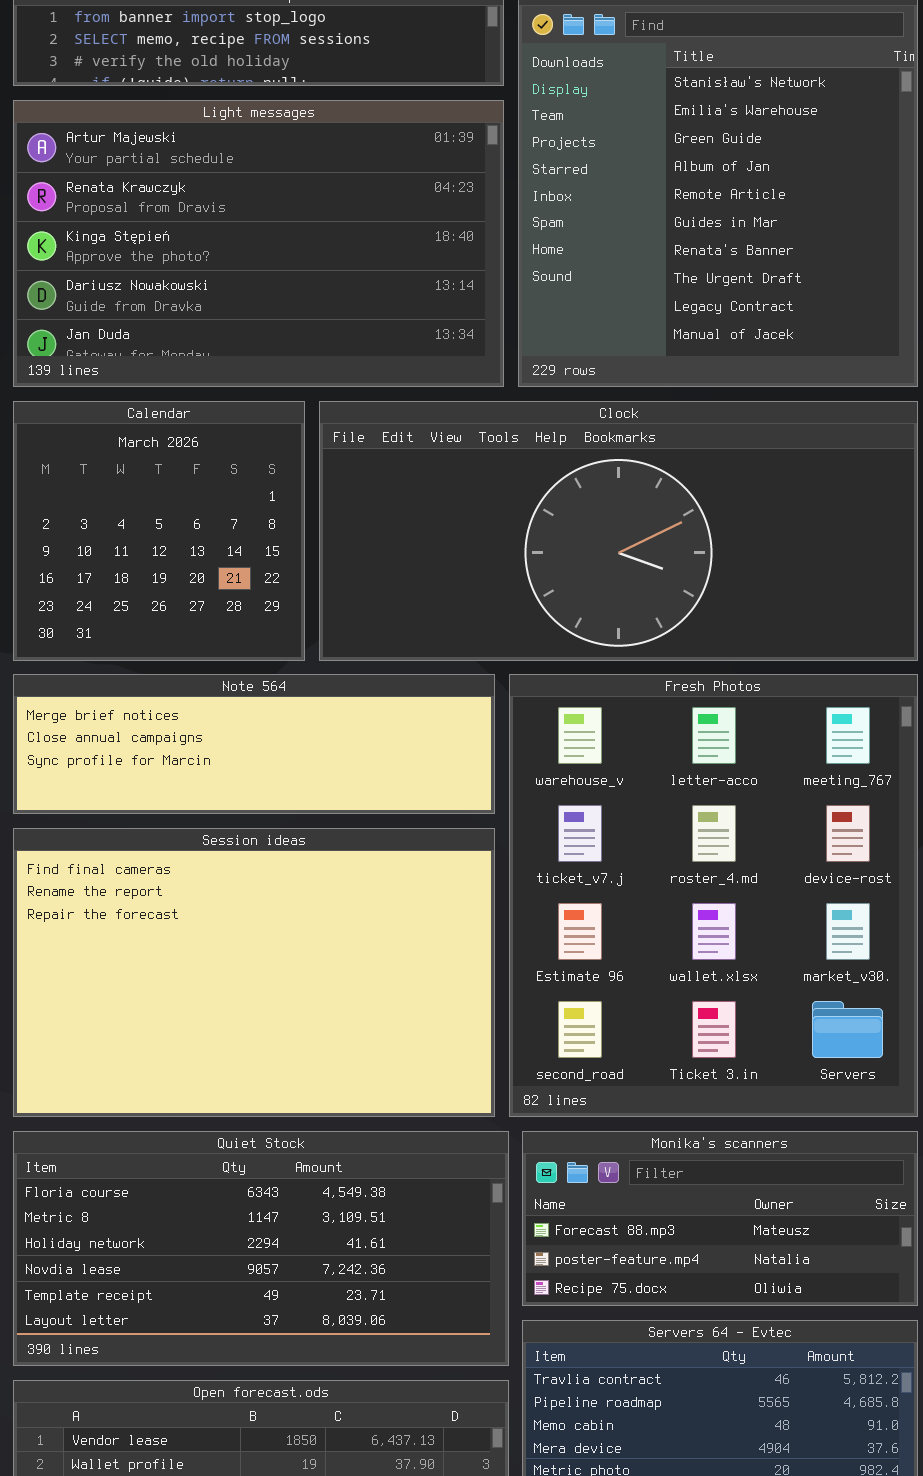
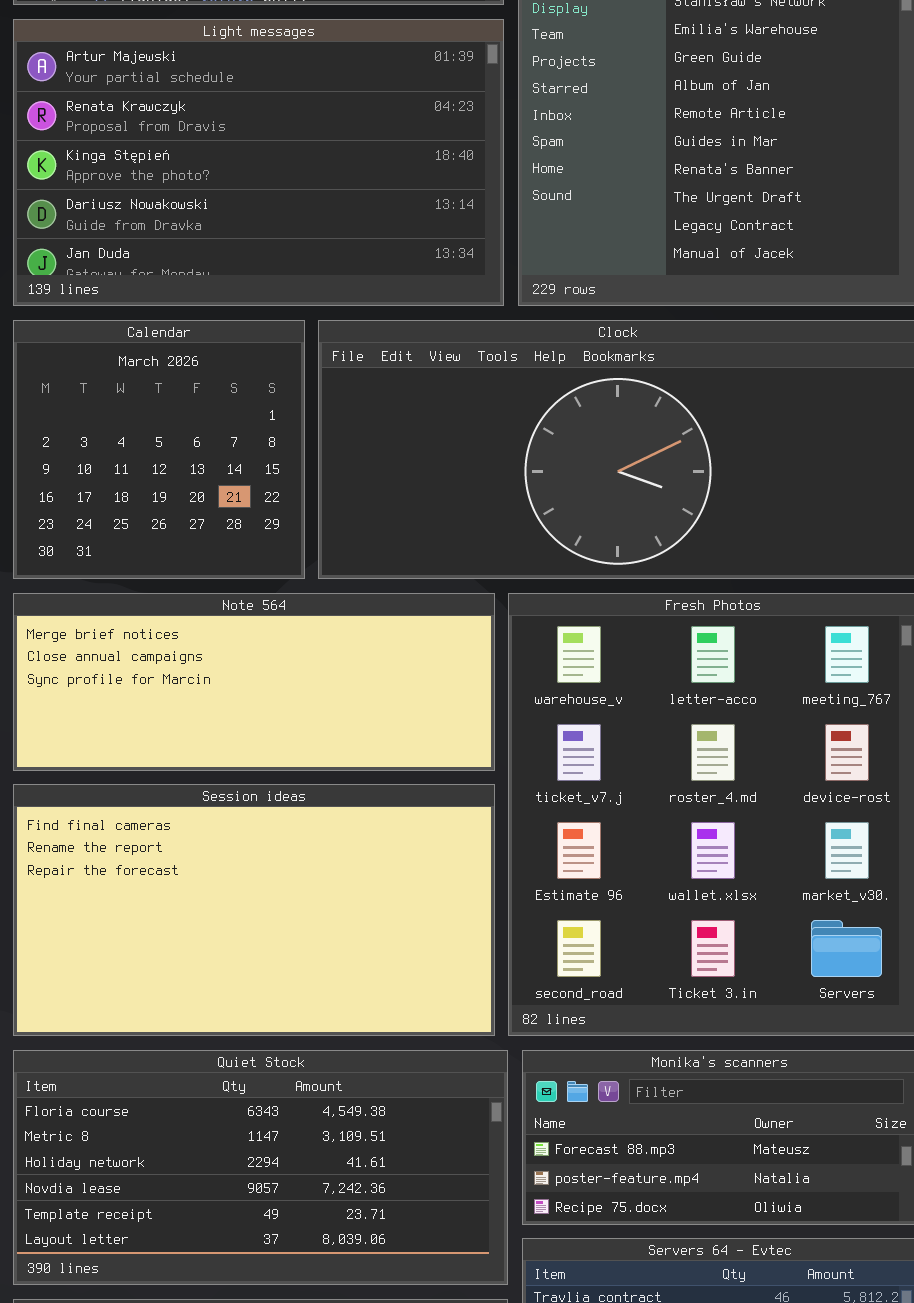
Note 564: [13,674,495,814] -> [13,593,495,771], resized
Session ideas: [13,828,495,1117] -> [13,784,495,1036], resized

